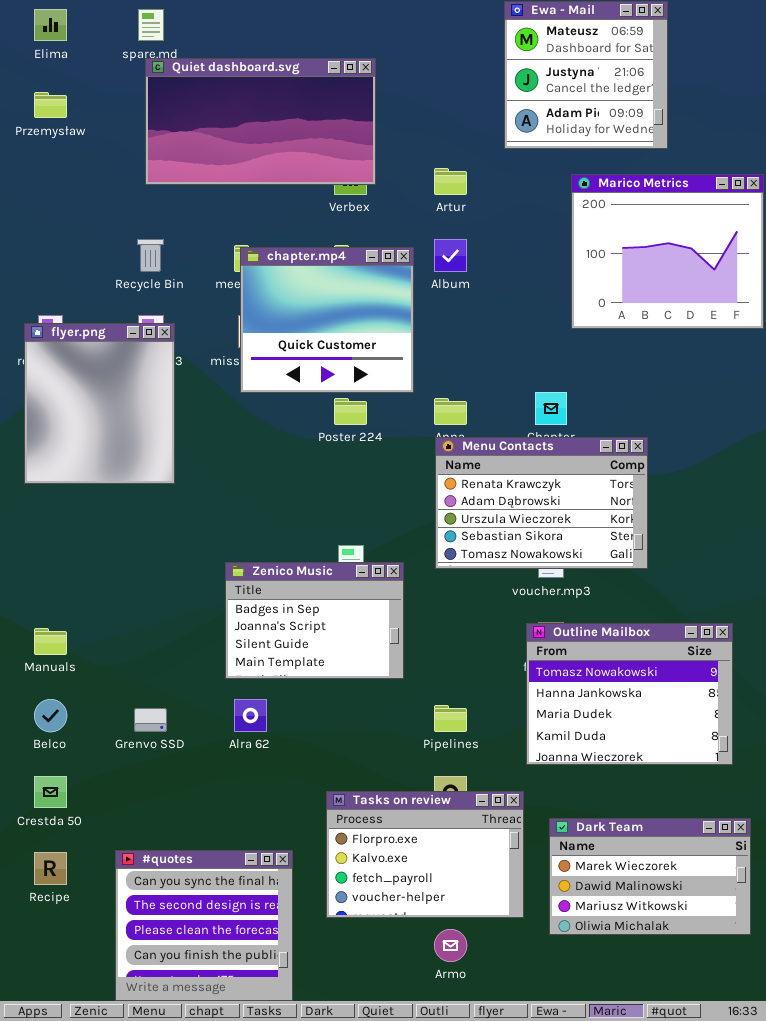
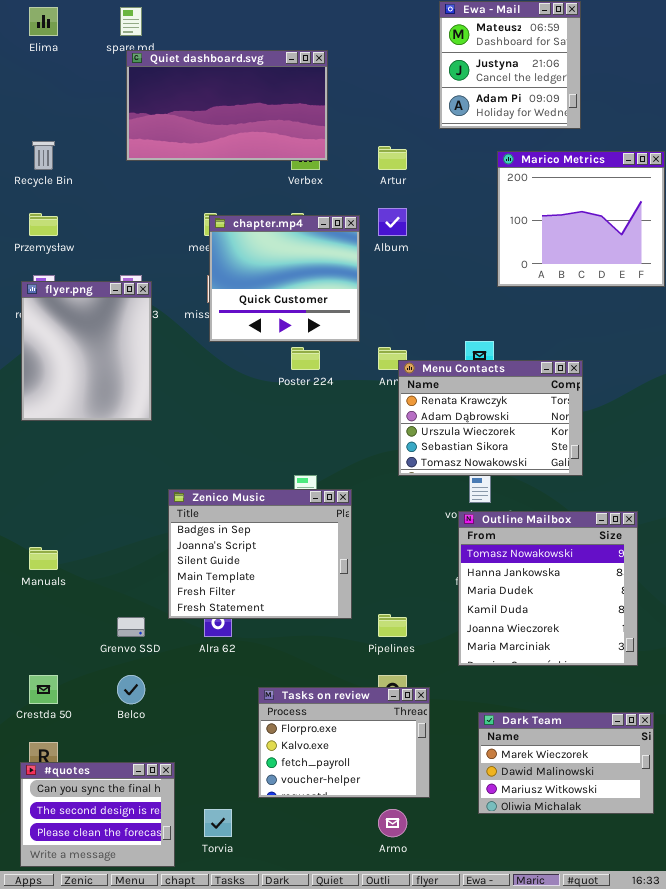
Przemysław: [34,92,67,118] -> [29,213,58,236], moved
Recycle Bin: [137,239,164,272] -> [32,141,55,170], moved
Menu Contacts: [435,437,648,569] -> [398,360,583,476], moved
Zenico Music: [225,562,404,679] -> [168,489,352,619], resized
Outline Mailbox: [526,623,733,765] -> [458,511,638,666], resized
Belco: [34,699,67,732] -> [117,675,145,704], moved
Tasks on review: [326,791,524,918] -> [258,687,430,798], moved
#quotes: [115,850,293,1001] -> [20,762,175,867], moved, resized

